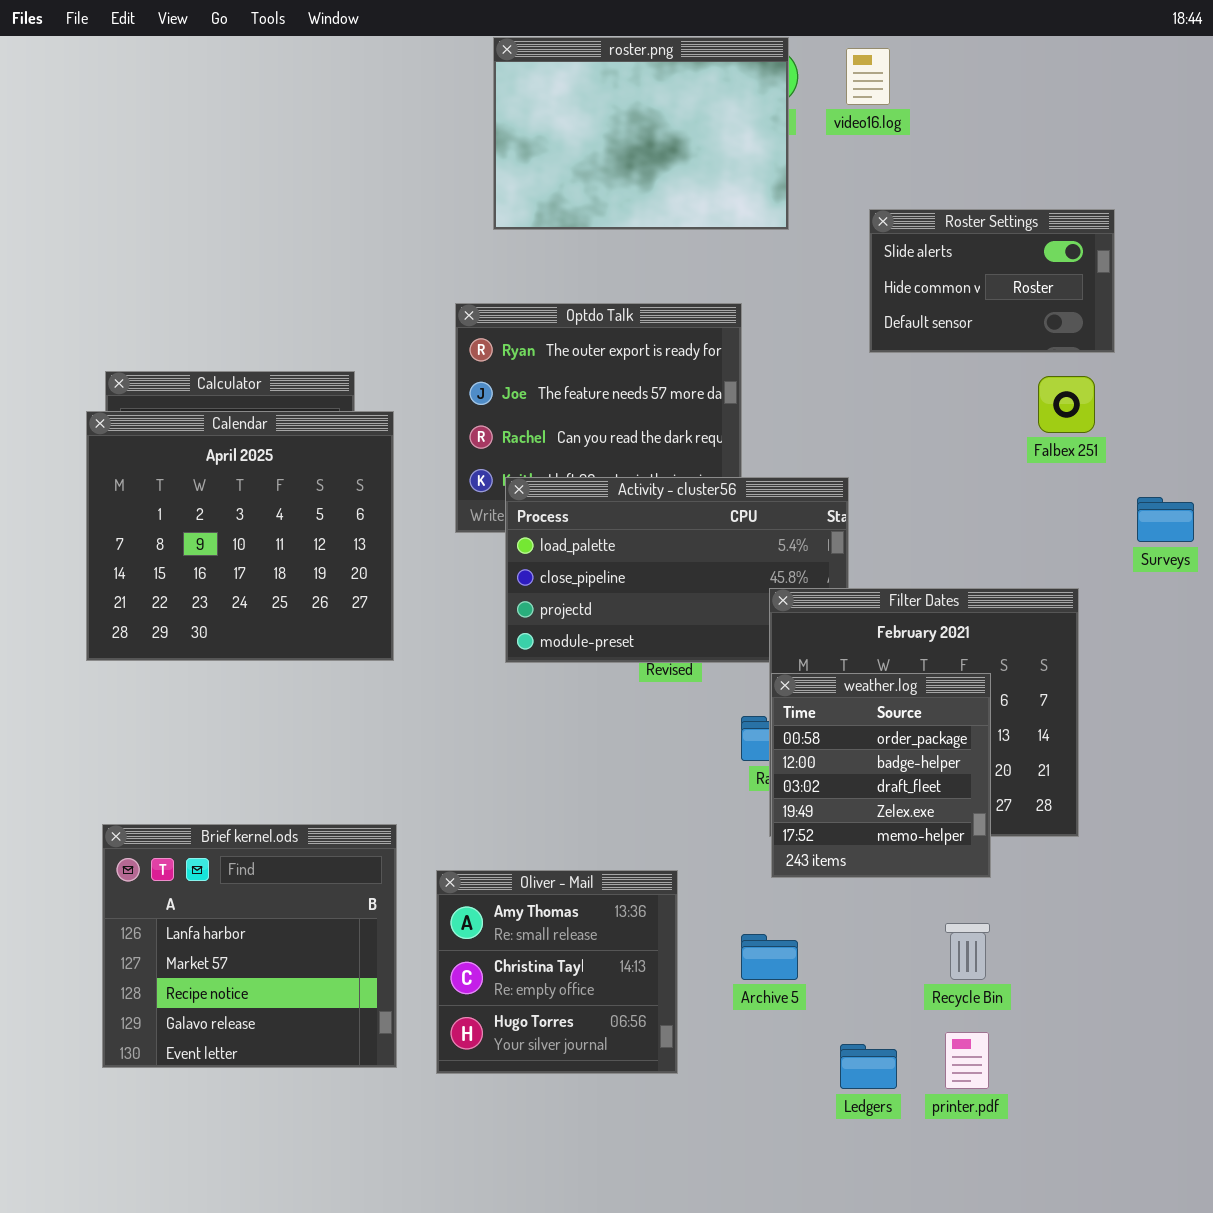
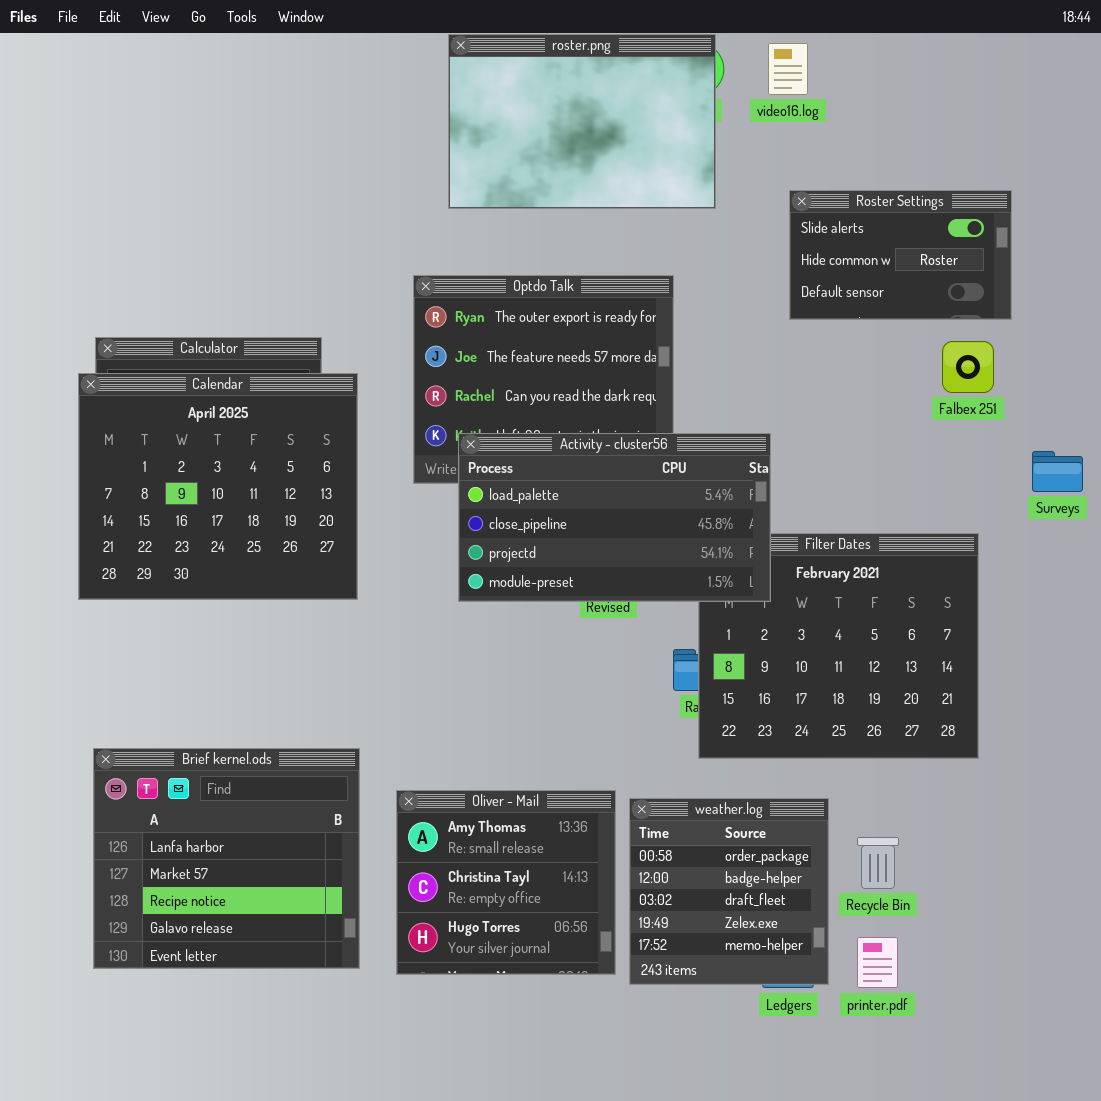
Activity - cluster56: [505,477,849,663] -> [458,433,771,602], raised
weather.log: [771,673,991,878] -> [629,798,829,985], moved

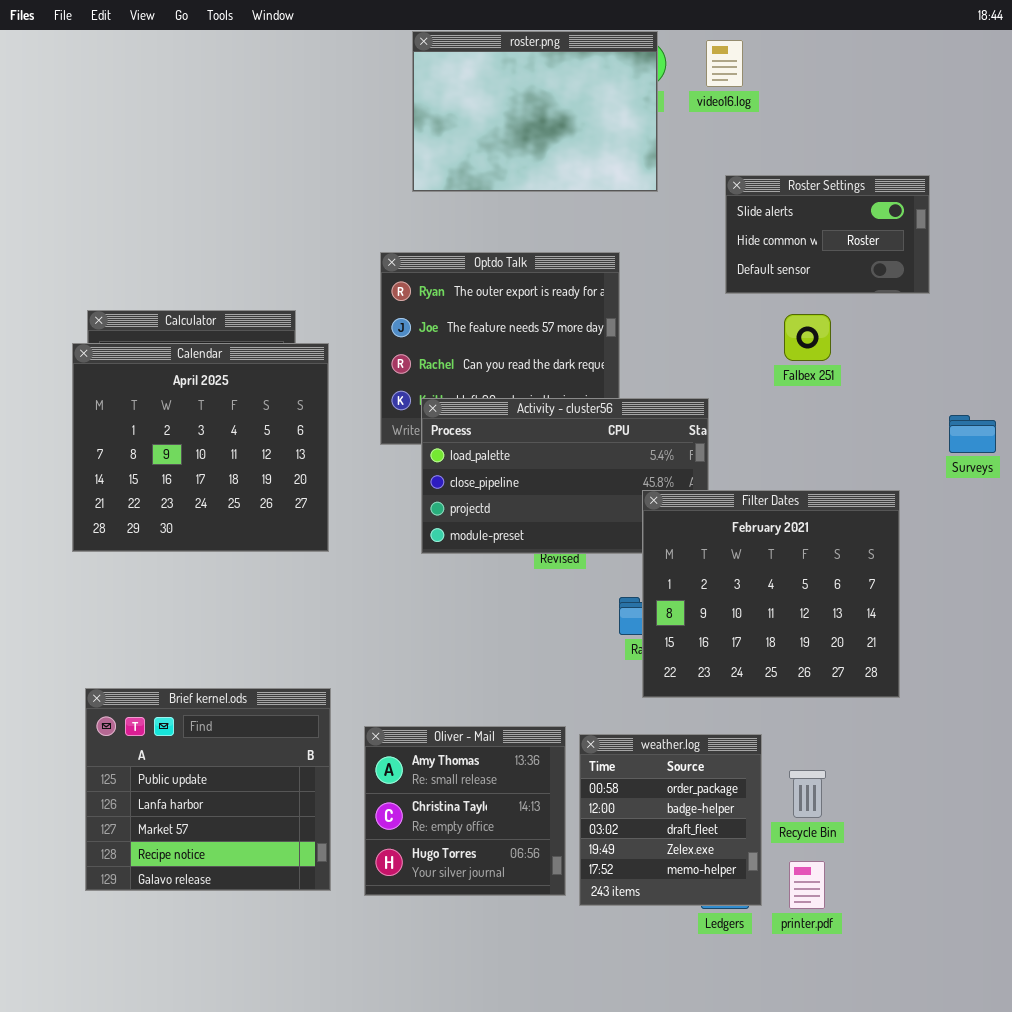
Falbex 251: [942,341,994,393] -> [784,314,831,361], moved
Filter Dates: [698,533,979,759] -> [642,490,900,698], raised
Brief kernel.ods: [93,748,360,969] -> [85,688,331,891], scrolled up 1 row

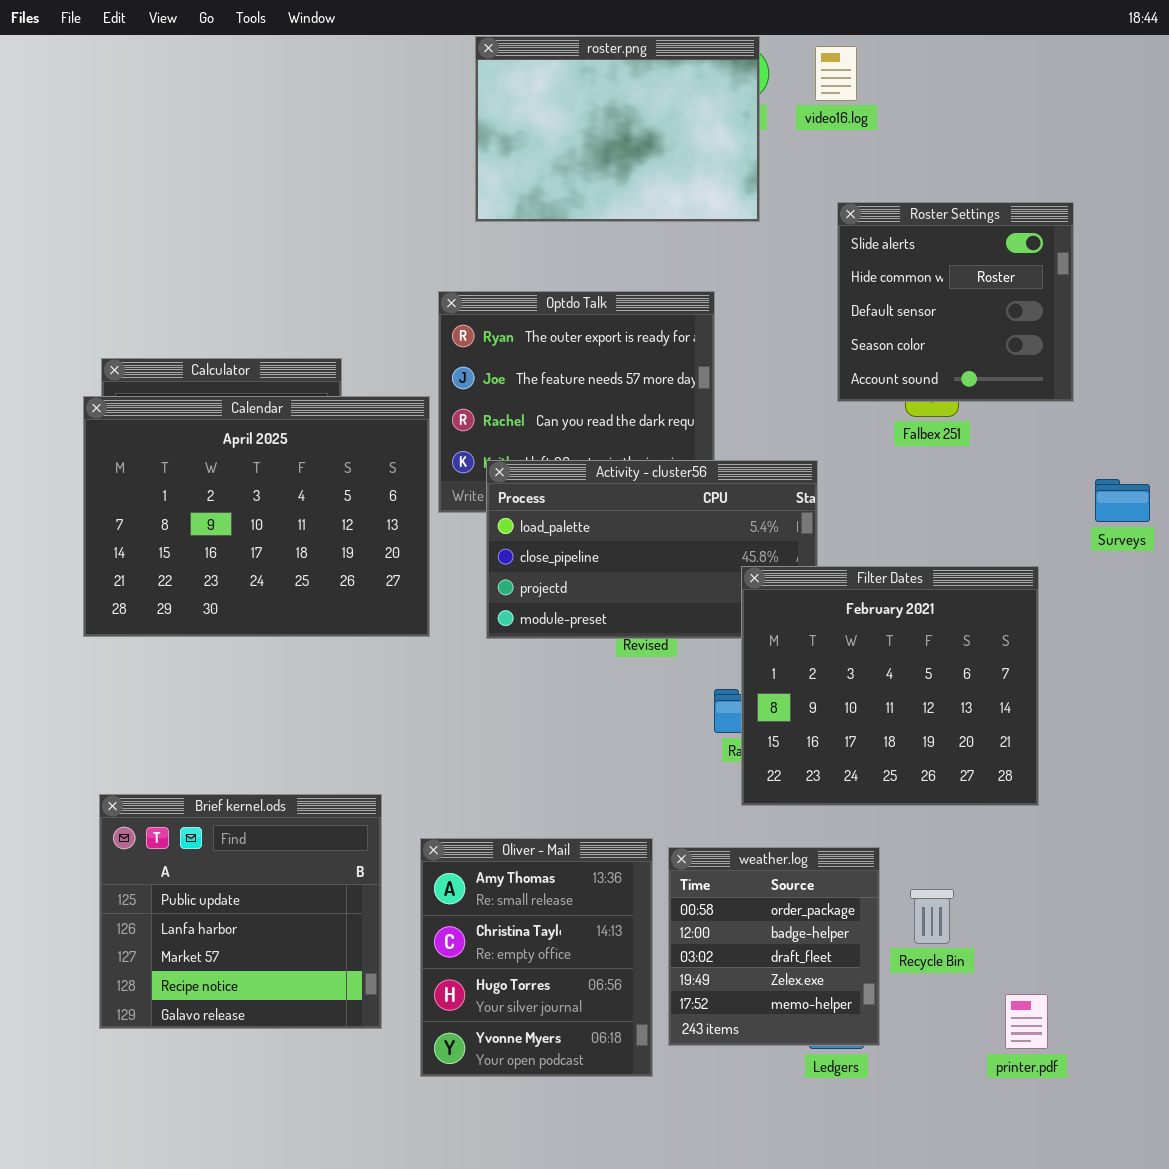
Roster Settings: [725,175,930,294] -> [837,202,1074,402], resized
Calendar: [72,343,329,552] -> [83,396,430,637], resized
Oliver - Mail: [364,726,566,896] -> [420,838,653,1077], resized
printer.pdf: [789,861,825,909] -> [1005,994,1048,1049], moved

